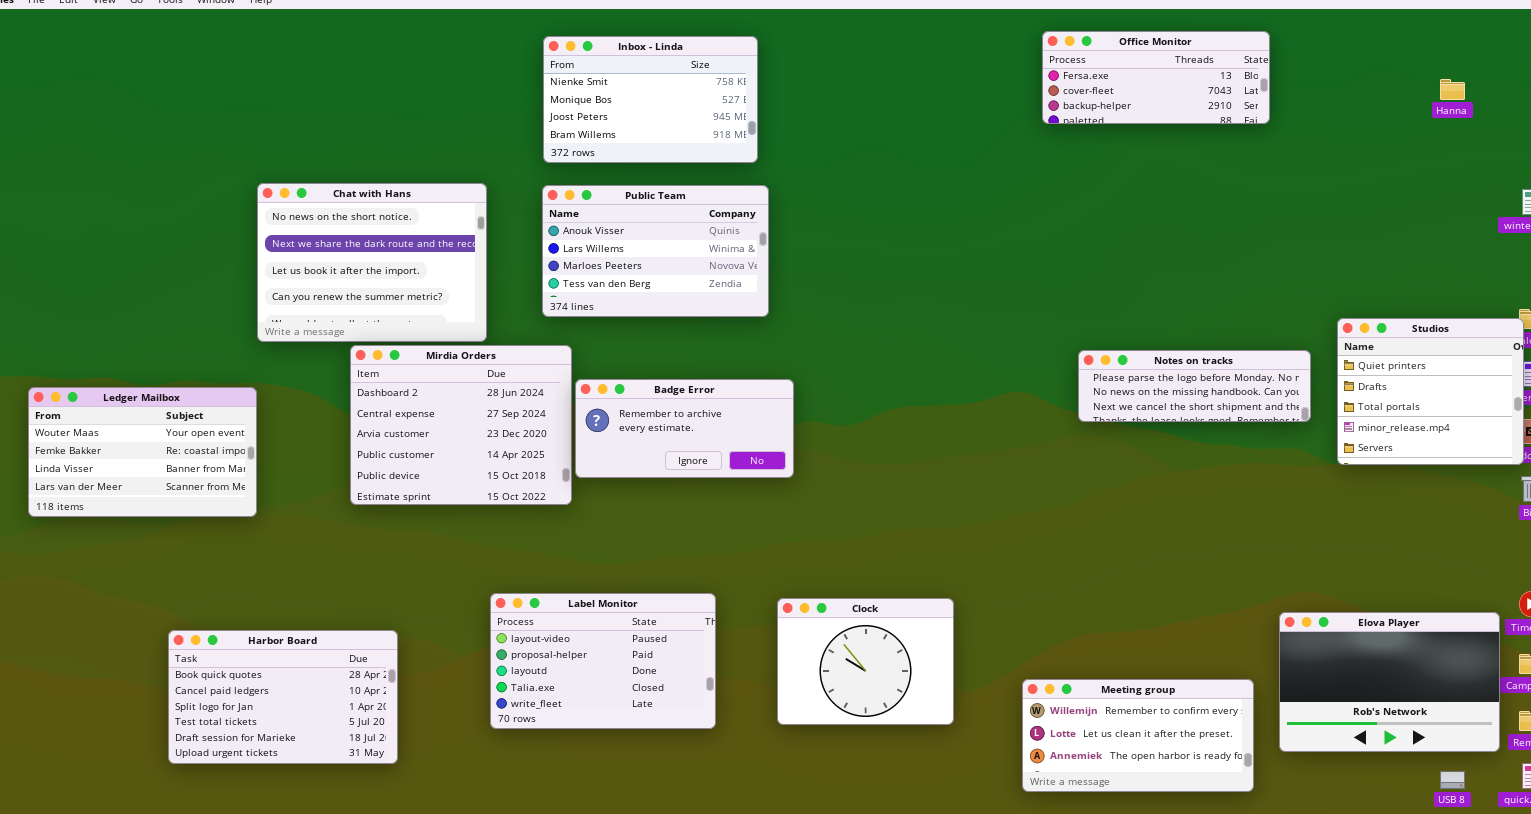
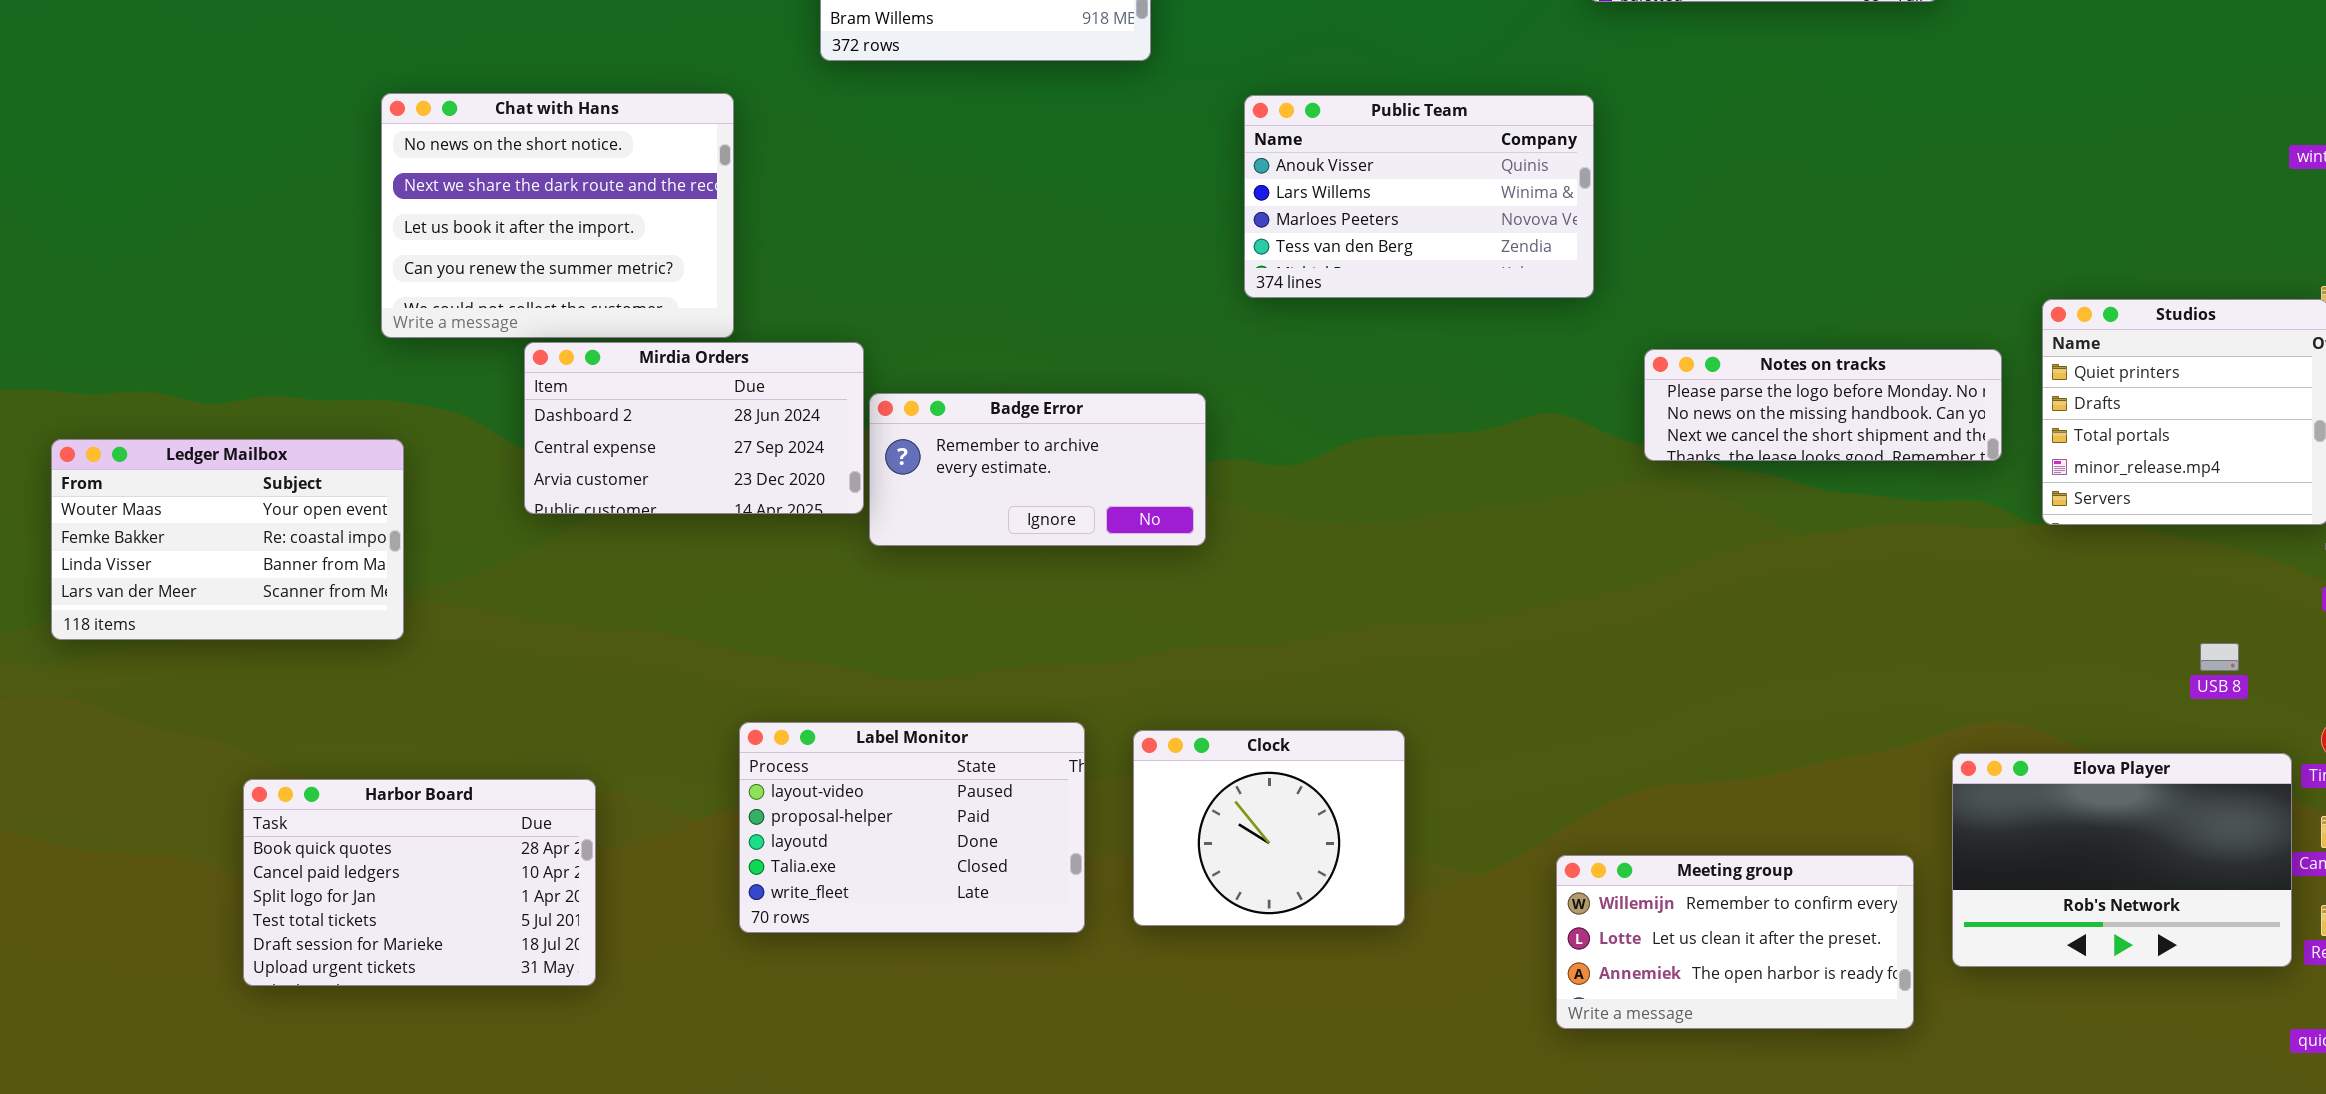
Public Team: [542,185,769,317] -> [1244,95,1594,298], moved
Mirdia Orders: [350,345,572,505] -> [524,342,864,514], resized
Ledger Mailbox: [28,387,257,517] -> [51,439,404,640], moved
Clock: [777,598,954,725] -> [1133,730,1405,926], moved
USB 8: [1440,771,1465,789] -> [2200,643,2239,671], moved

